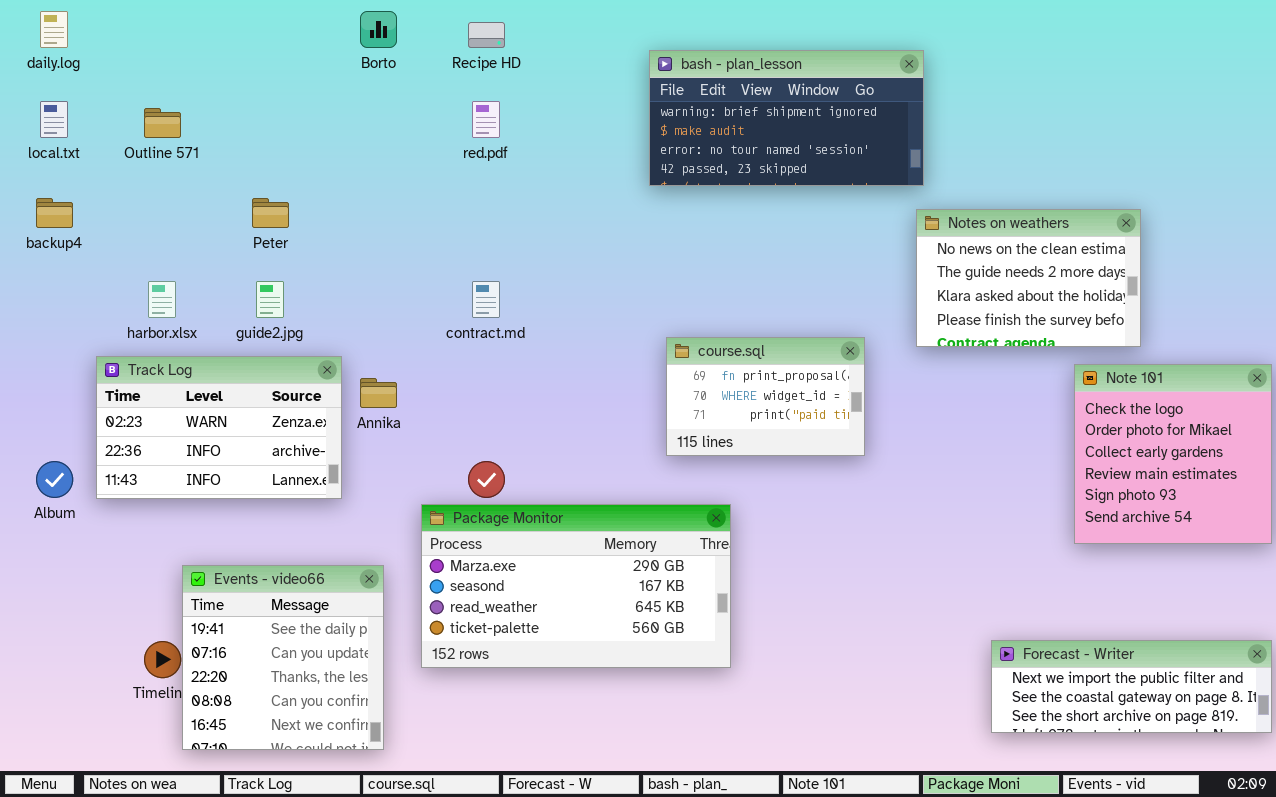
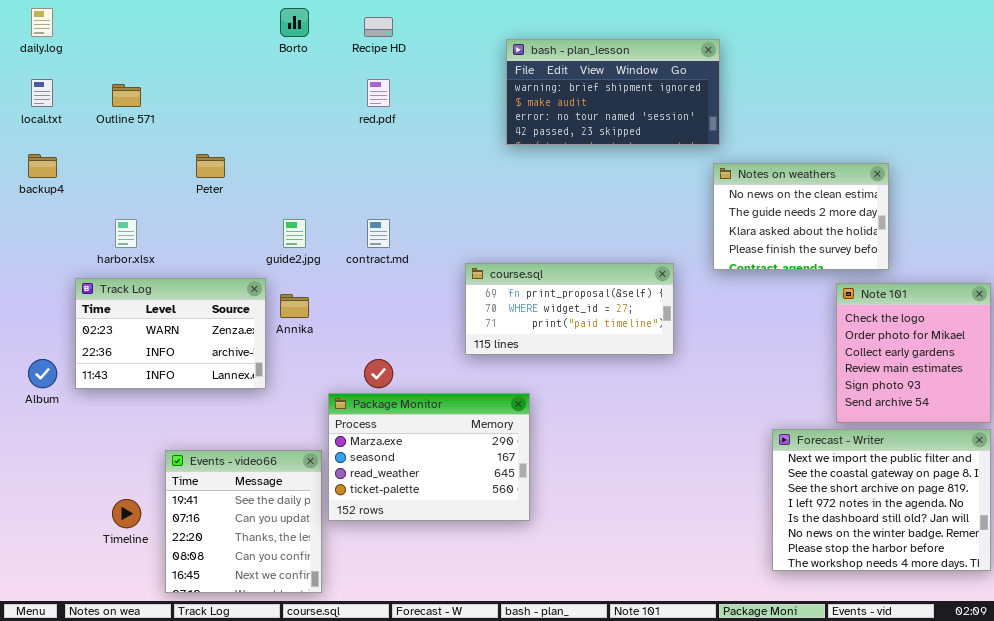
guide2.jpg: [256,281,284,318] -> [283,219,306,248], moved
course.sql: [666,337,865,456] -> [465,263,674,355], resized
Package Monitor: [421,504,731,668] -> [328,393,530,521], resized
Events - video66: [182,565,384,750] -> [165,450,322,593], moved
Forecast - Writer: [991,640,1272,733] -> [772,429,991,571], resized

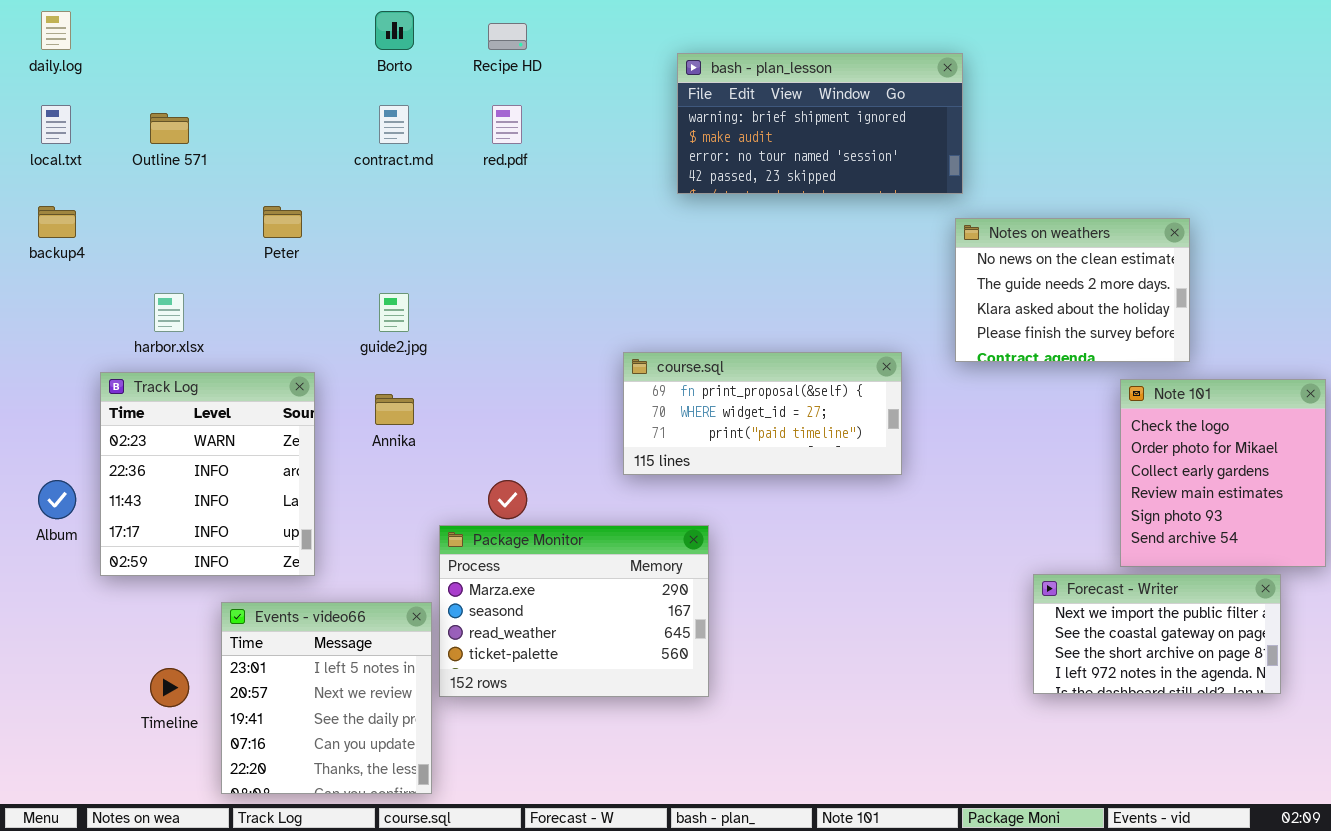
contract.md: [367,219,390,248] -> [379,105,409,144], moved
Track Log: [75,278,266,389] -> [100,372,315,576], resized
Forecast - Writer: [772,429,991,571] -> [1033,574,1281,694], resized
Events - video66: [165,450,322,593] -> [221,602,432,794], scrolled up 2 rows

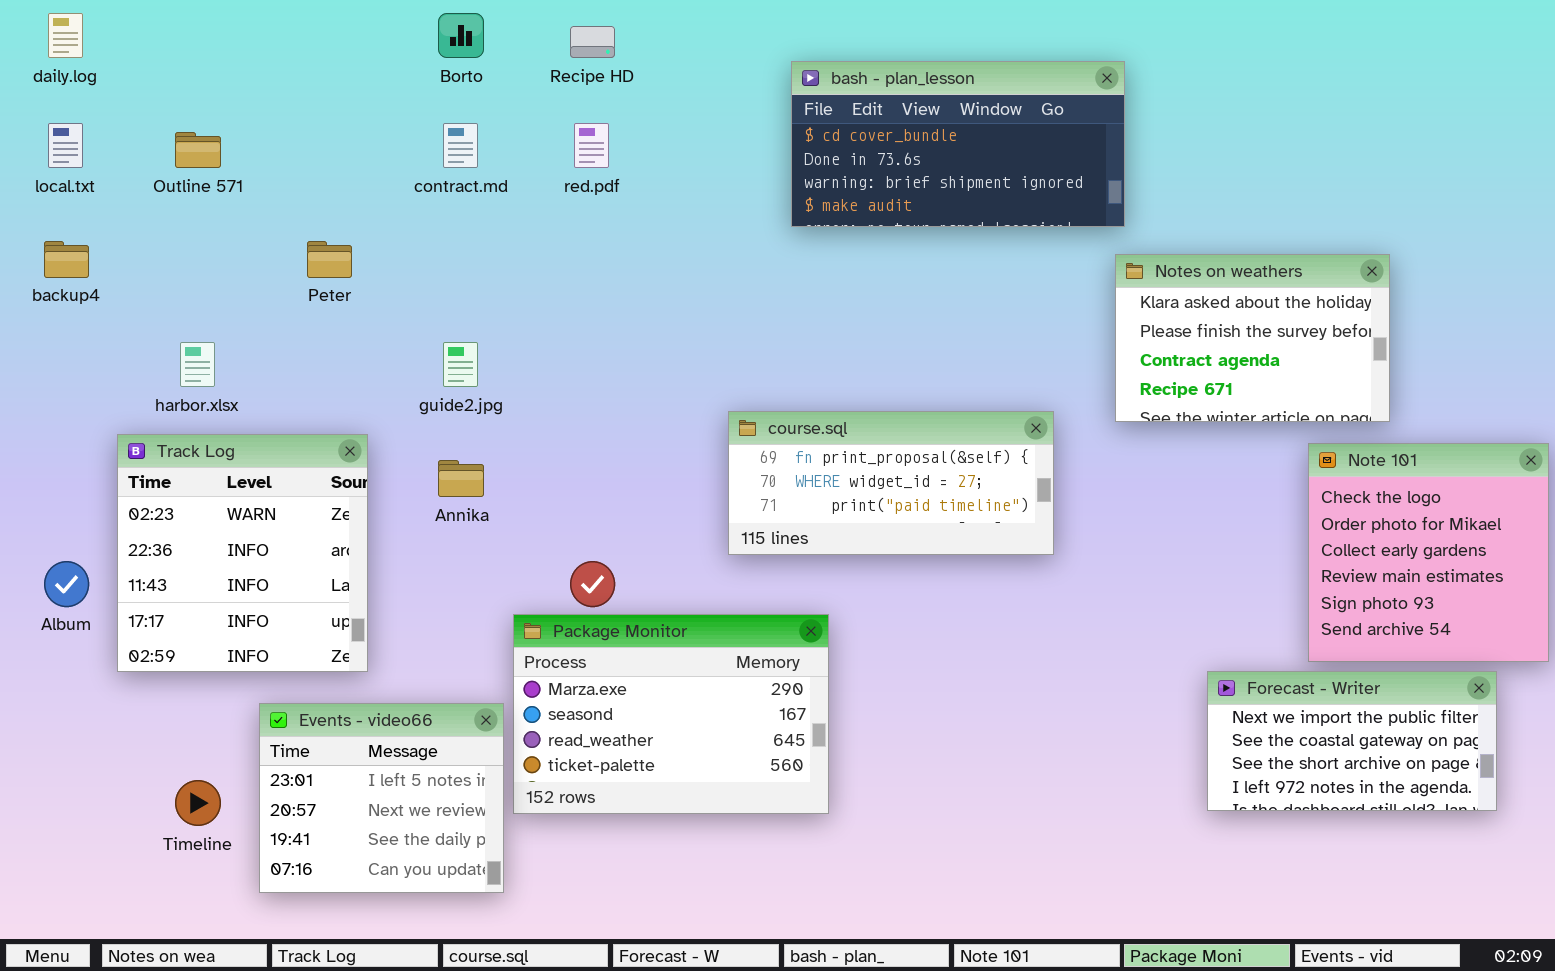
bash - plan_lesson: [677,53,963,194] -> [791,61,1125,227], scrolled up 2 rows
Notes on weathers: [955,218,1190,362] -> [1115,254,1390,422], scrolled down 2 rows
Events - video66: [221,602,432,794] -> [259,703,504,893], resized

